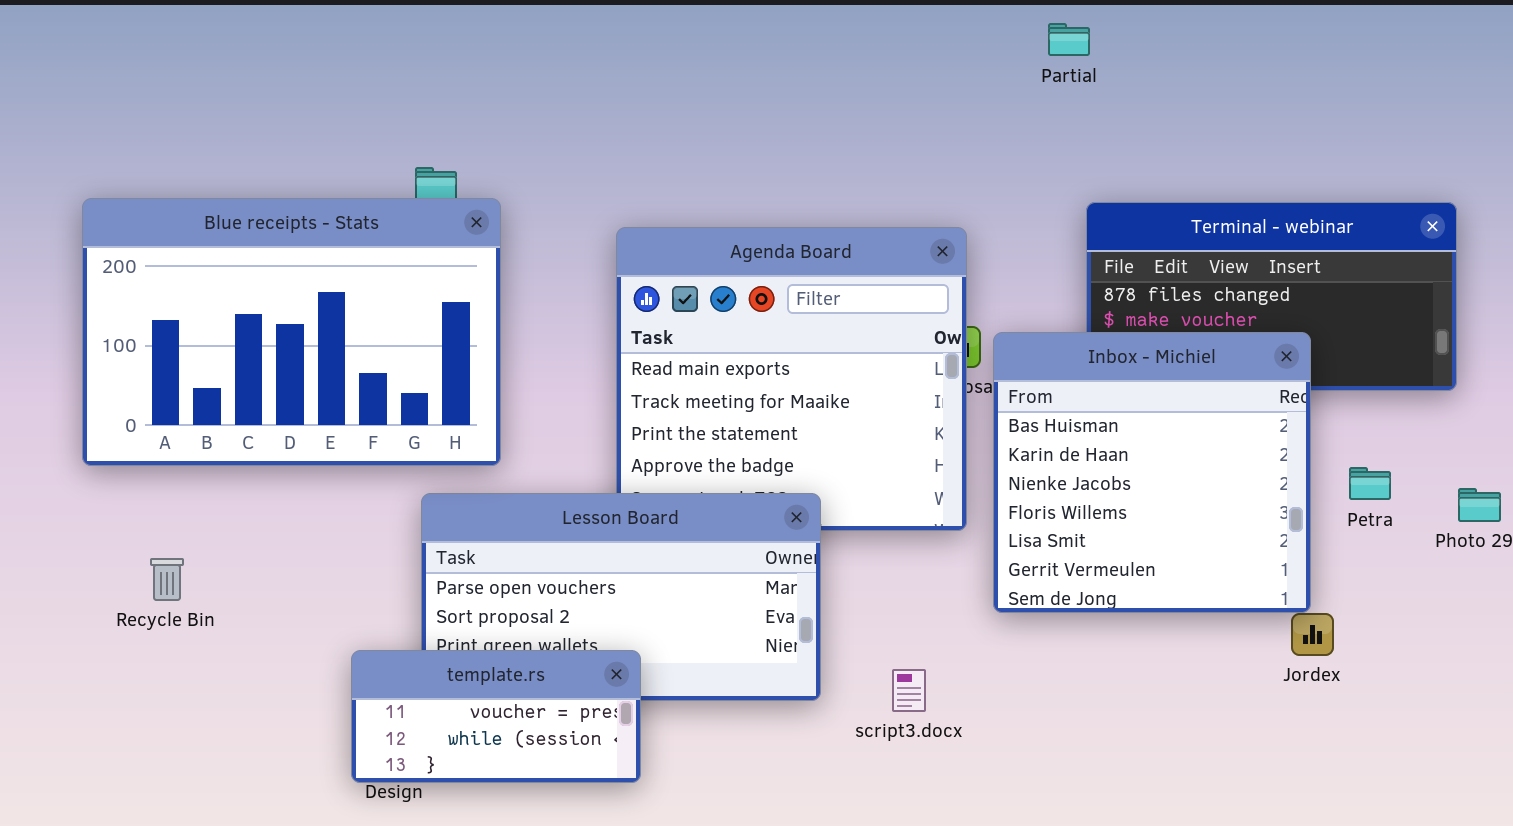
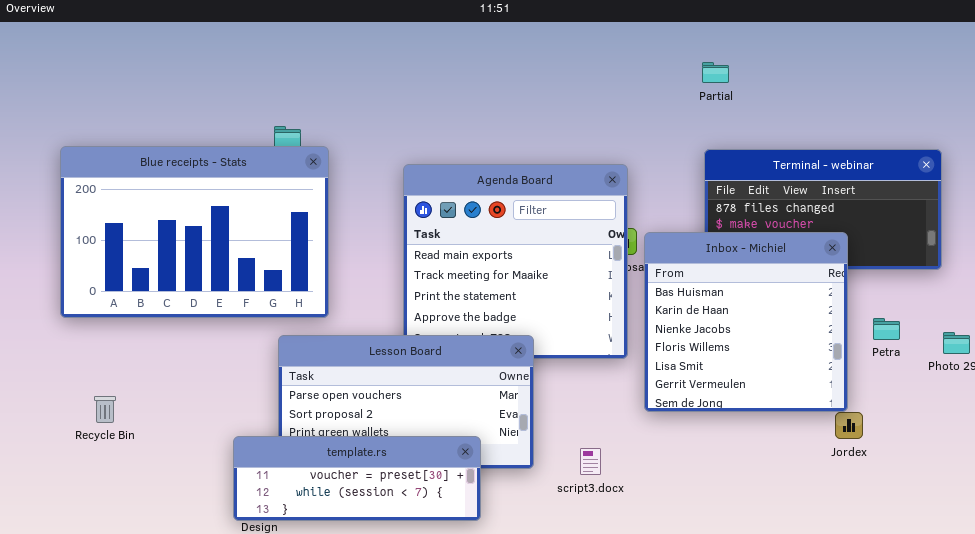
Partial: [1048,23,1090,56] -> [702,62,729,83], moved
Recycle Bin: [150,558,184,601] -> [94,396,116,423], moved
template.rs: [351,650,641,783] -> [233,436,481,521], resized

